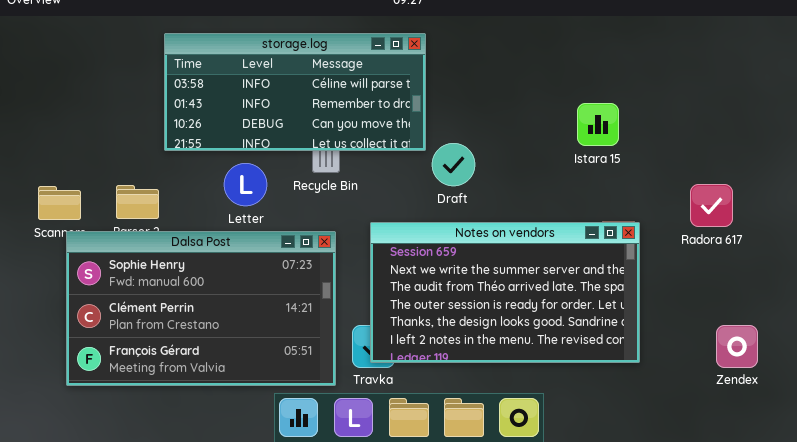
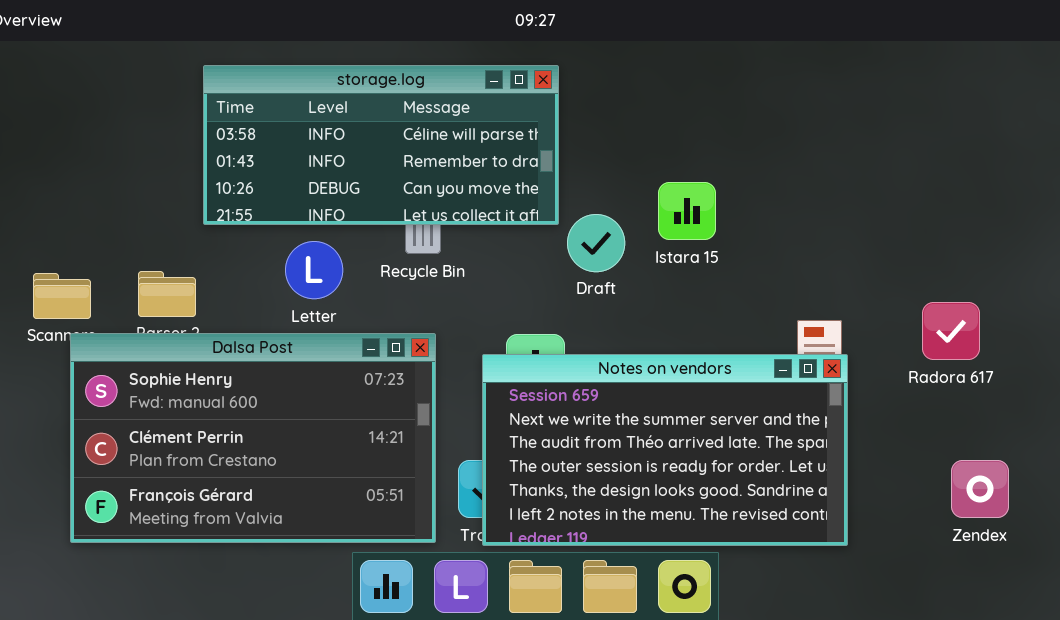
Istara 15: [577,103,619,146] -> [658,182,716,240], moved
Radora 617: [690,184,733,227] -> [922,302,980,360], moved
Notes on vendors: [370,222,640,363] -> [482,354,848,546], moved

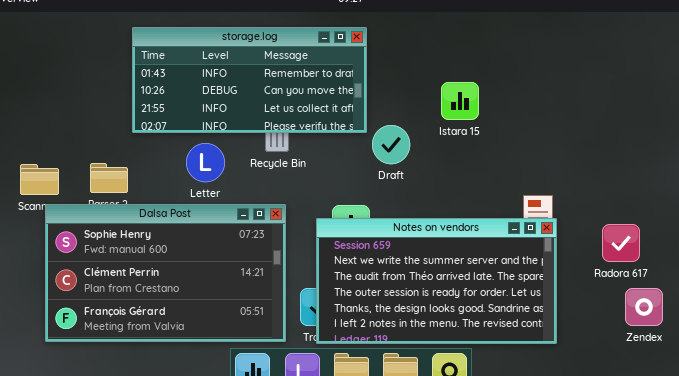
storage.log: [203,65,559,225] -> [132,27,367,133], scrolled down 1 row
Istara 15: [658,182,716,240] -> [441,82,479,120], moved
Radora 617: [922,302,980,360] -> [602,224,640,262], moved

